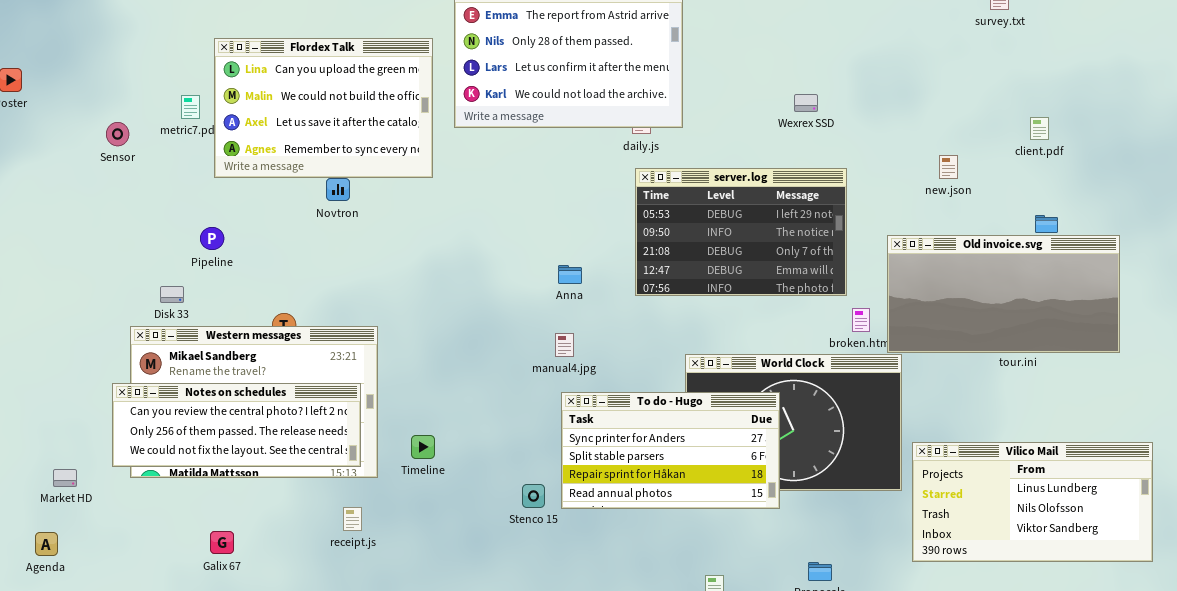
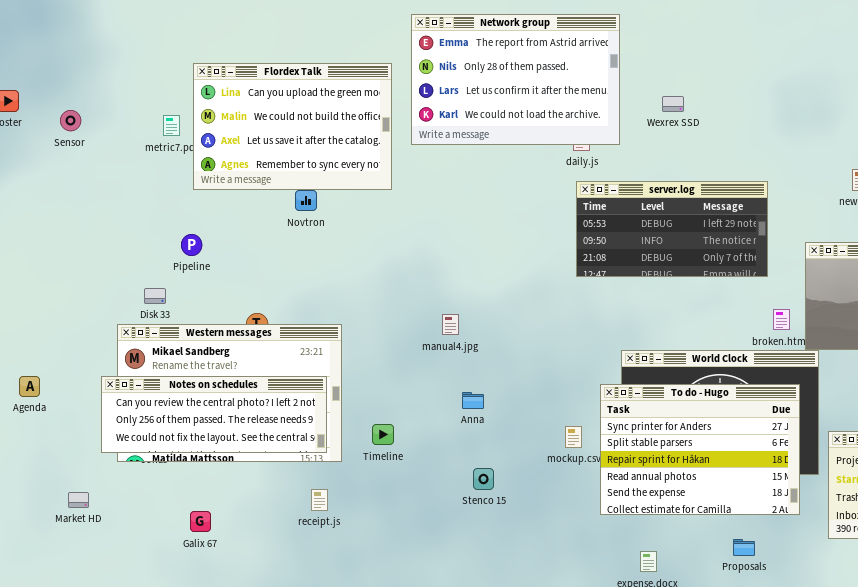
Wexrex SSD: [794,94,818,112] -> [662,96,684,112], moved
Sensor: [106,122,129,146] -> [60,110,81,131], moved
server.log: [635,168,847,296] -> [576,181,768,277], resized
Anna: [558,265,582,284] -> [462,392,484,409], moved
manual4.jpg: [555,333,574,357] -> [442,314,459,335], moved
To do - Hugo: [561,392,780,509] -> [600,384,800,515], moved, resized
Market HD: [53,469,77,487] -> [68,492,89,508], moved
Agenda: [35,532,58,556] -> [19,376,40,397], moved

